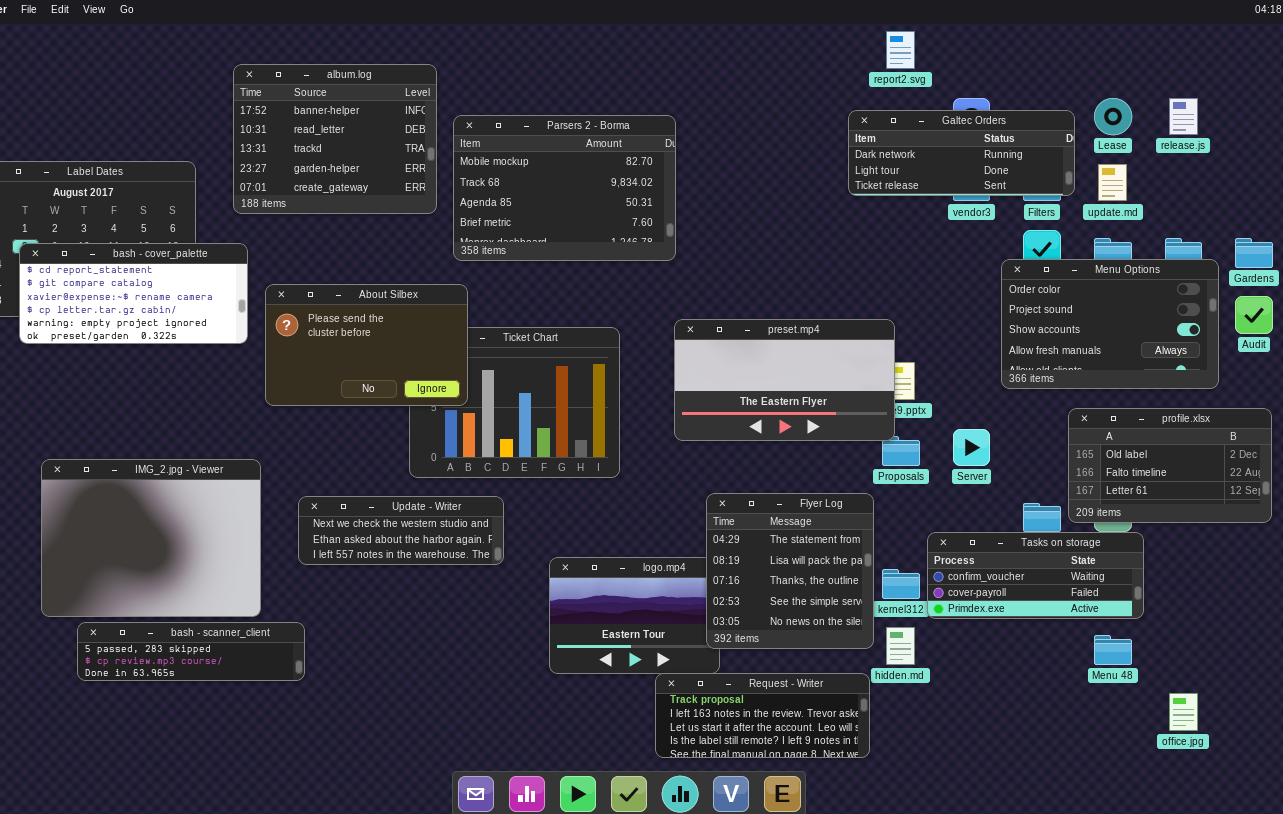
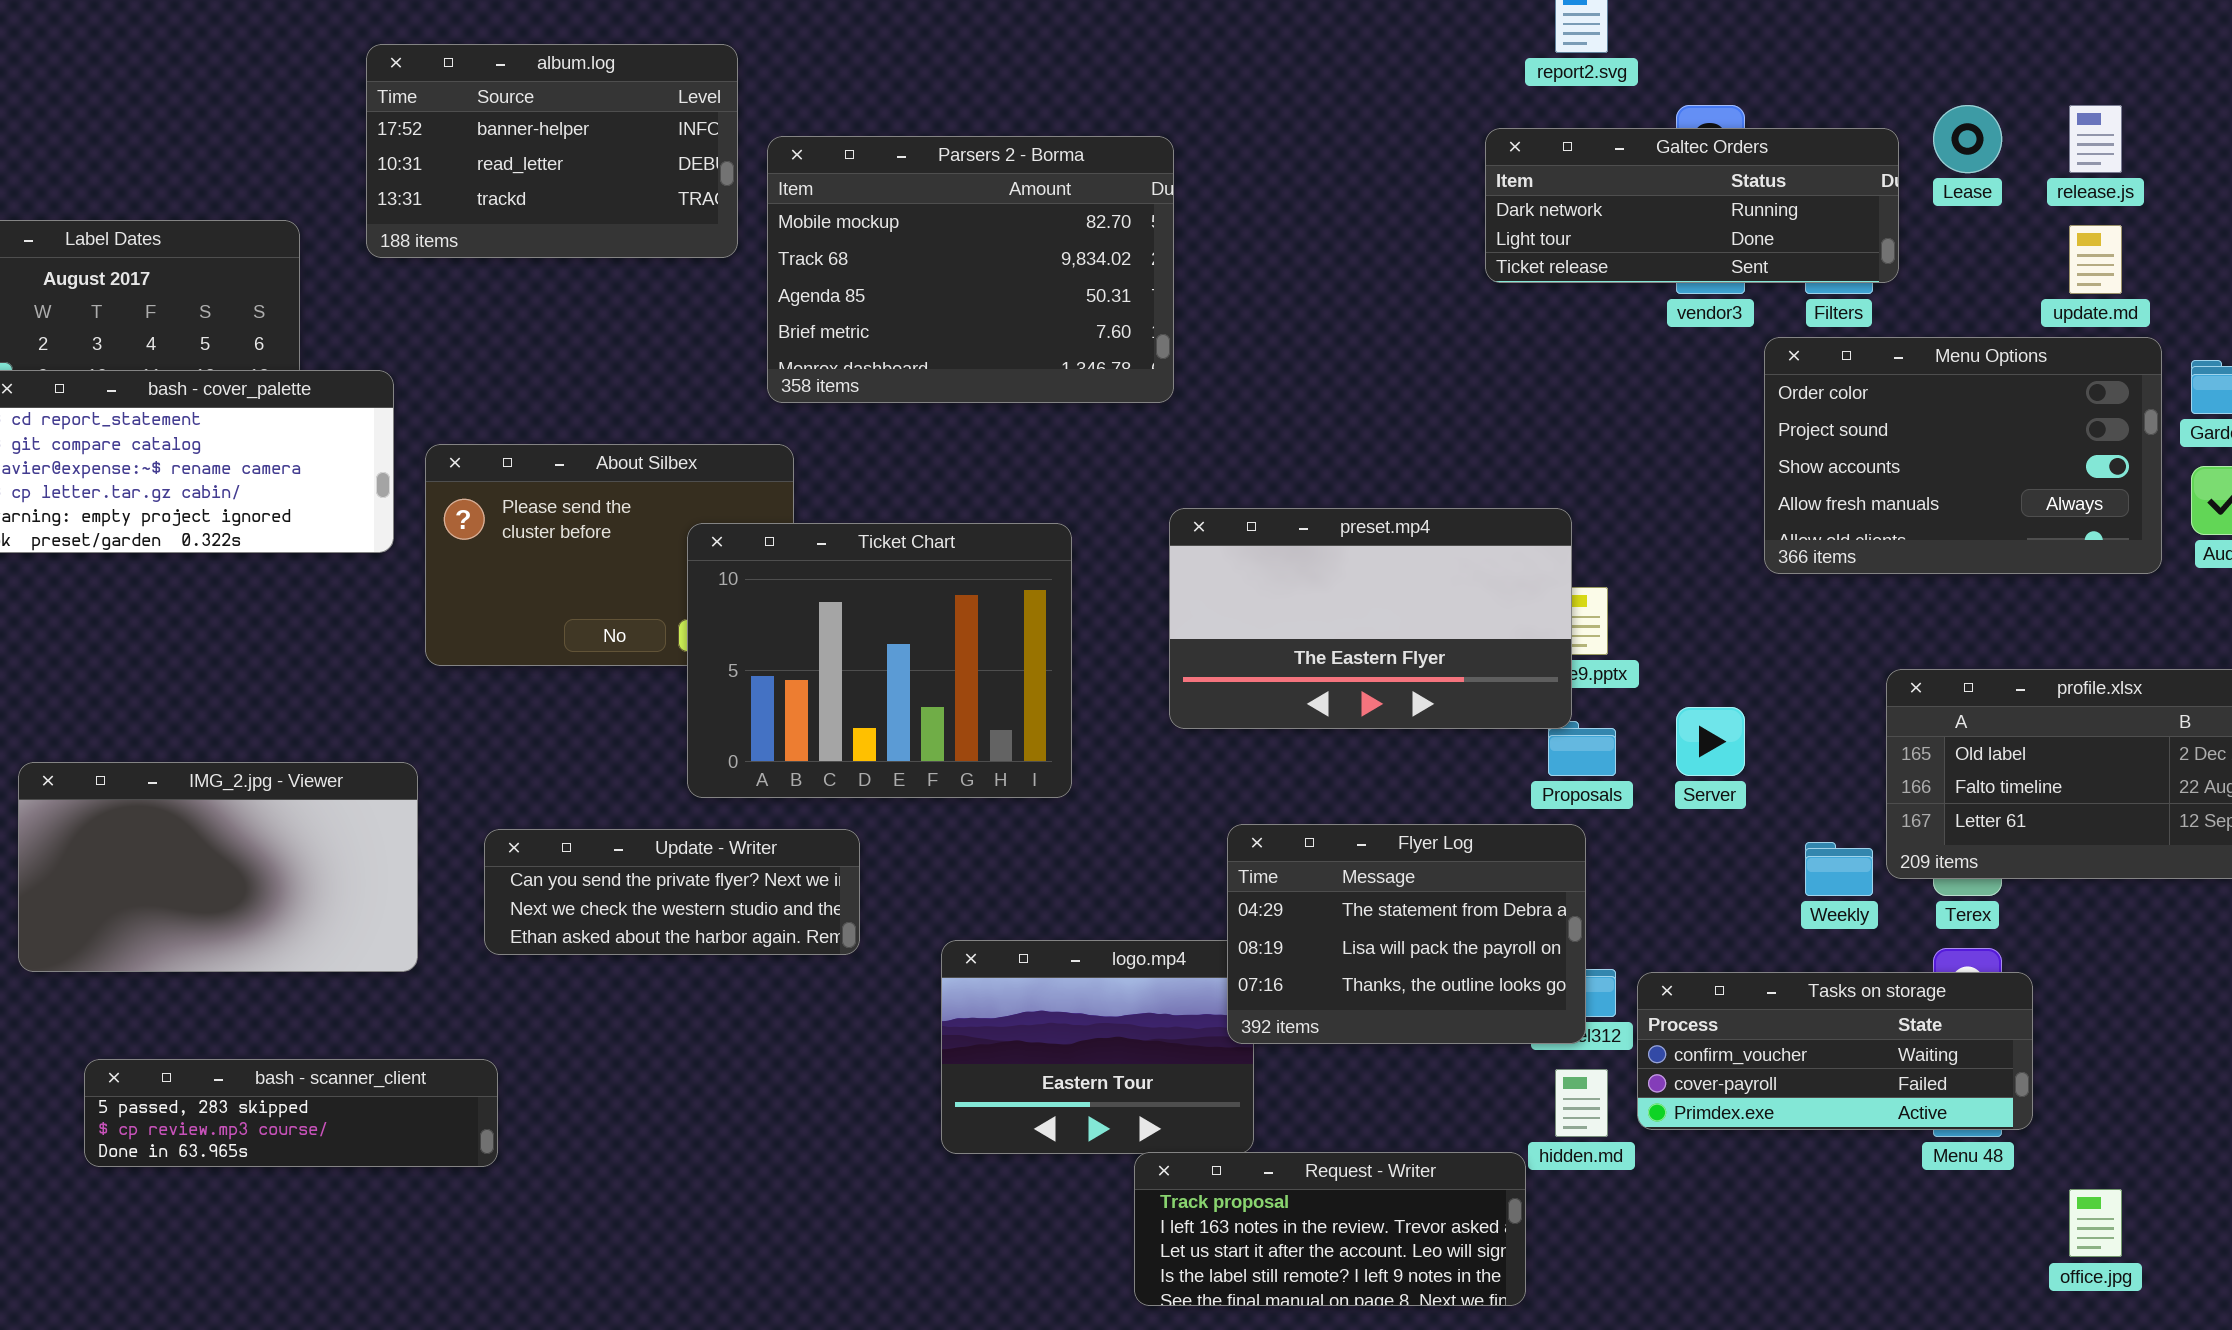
album.log: [233,64,437,214] -> [366,44,738,258], resized
update.md: [1098,164,1127,201] -> [2069,225,2122,294], moved
Menu Options: [1001,259,1219,389] -> [1764,337,2162,574], moved
Ticket Chart: [409,327,620,478] -> [687,523,1072,798], raised
IMG_2.jpg - Viewer: [41,459,261,617] -> [18,762,418,972], resized
Flyer Log: [706,493,874,649] -> [1227,824,1586,1044], resized
Update - Writer: [298,496,504,565] -> [484,829,860,955], scrolled up 1 row
Tasks on storage: [927,532,1144,619] -> [1637,972,2033,1130], moved

